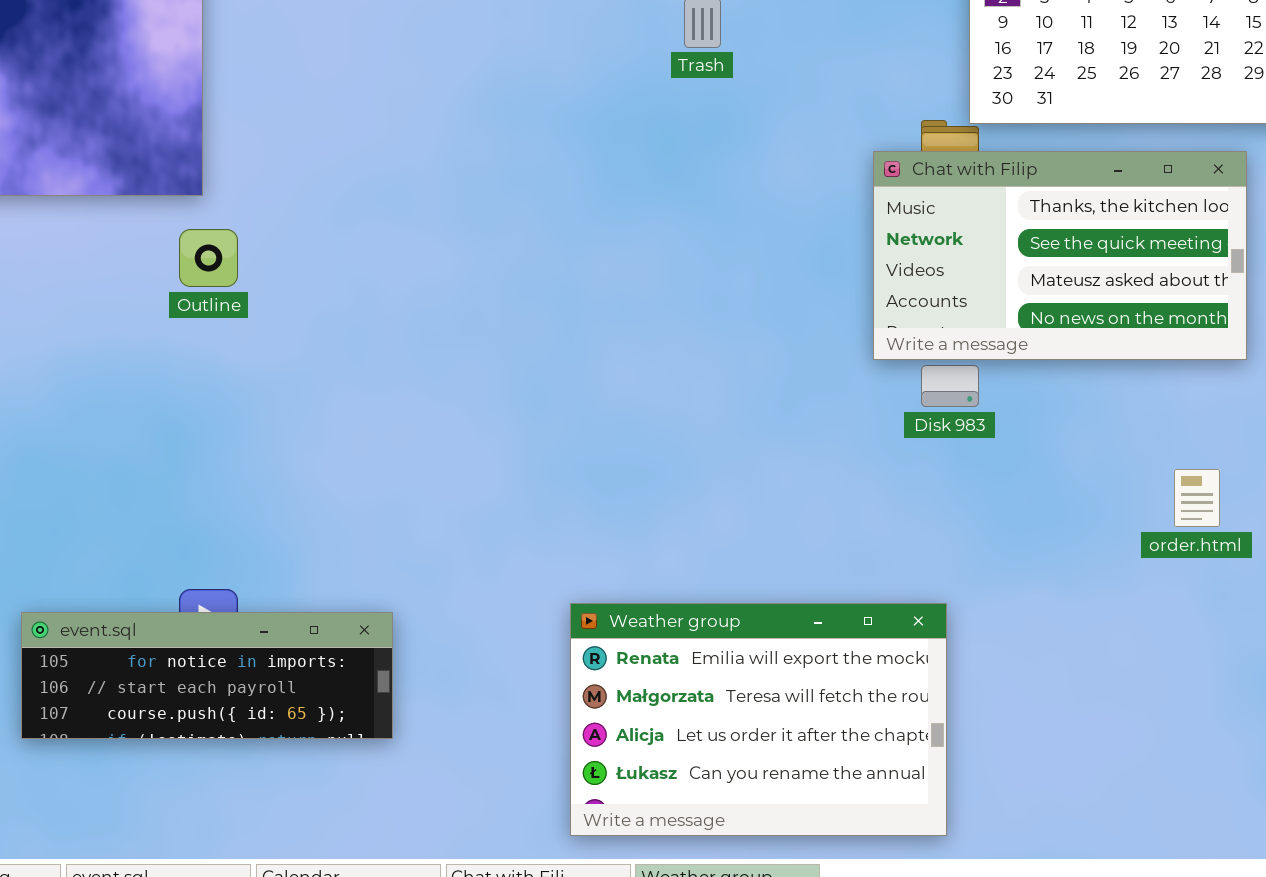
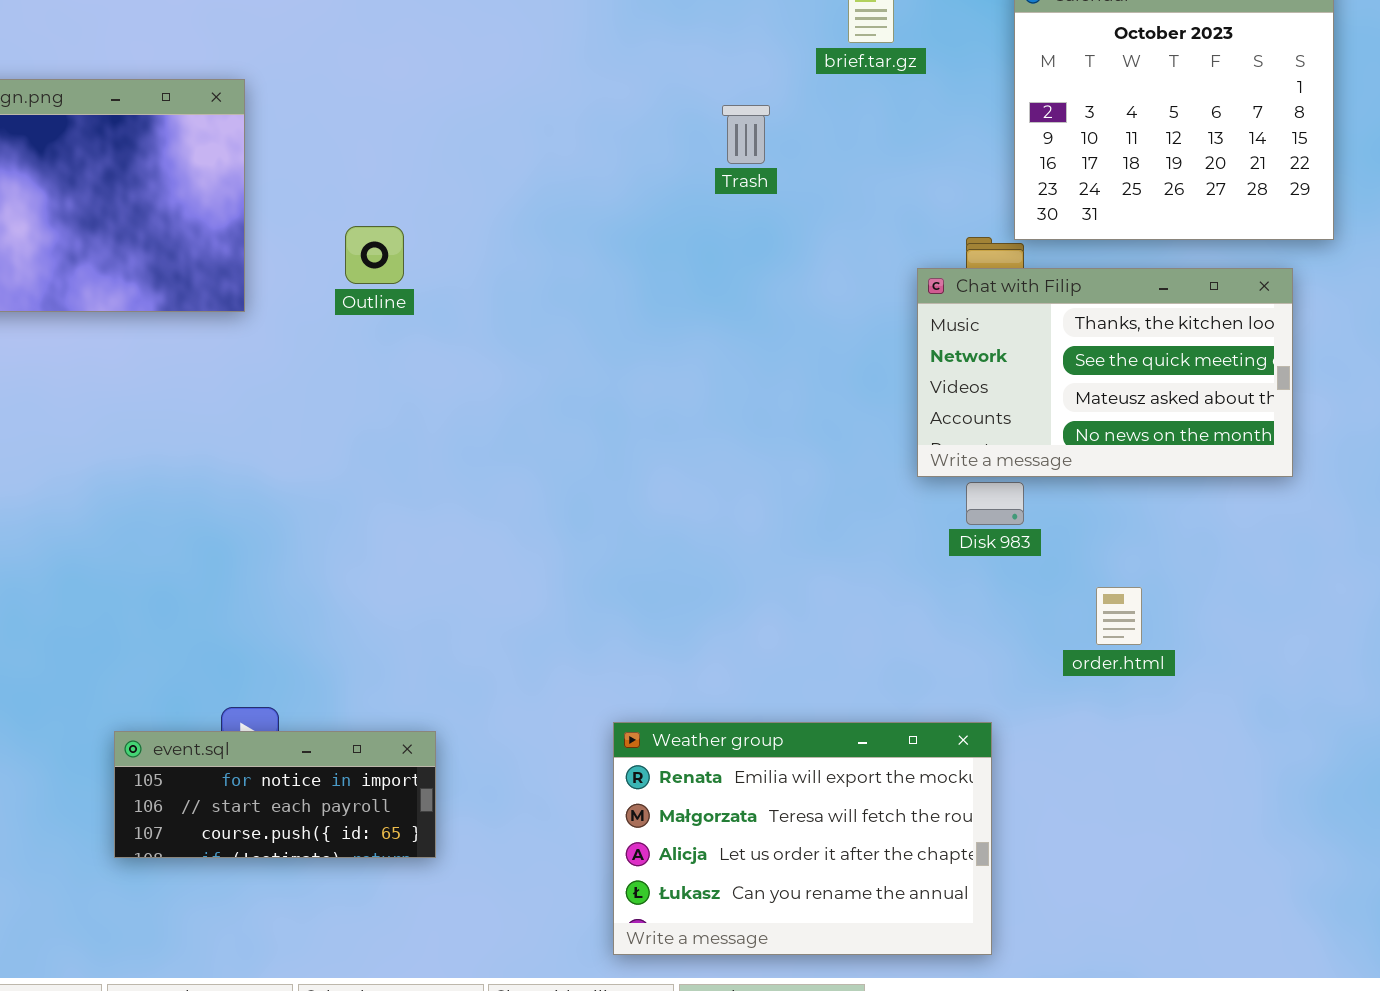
Outline: [179,229,238,287] -> [345,226,404,284], moved
order.html: [1174,469,1220,527] -> [1096,587,1142,645], moved
event.sql: [21,612,393,739] -> [114,731,436,858], resized

